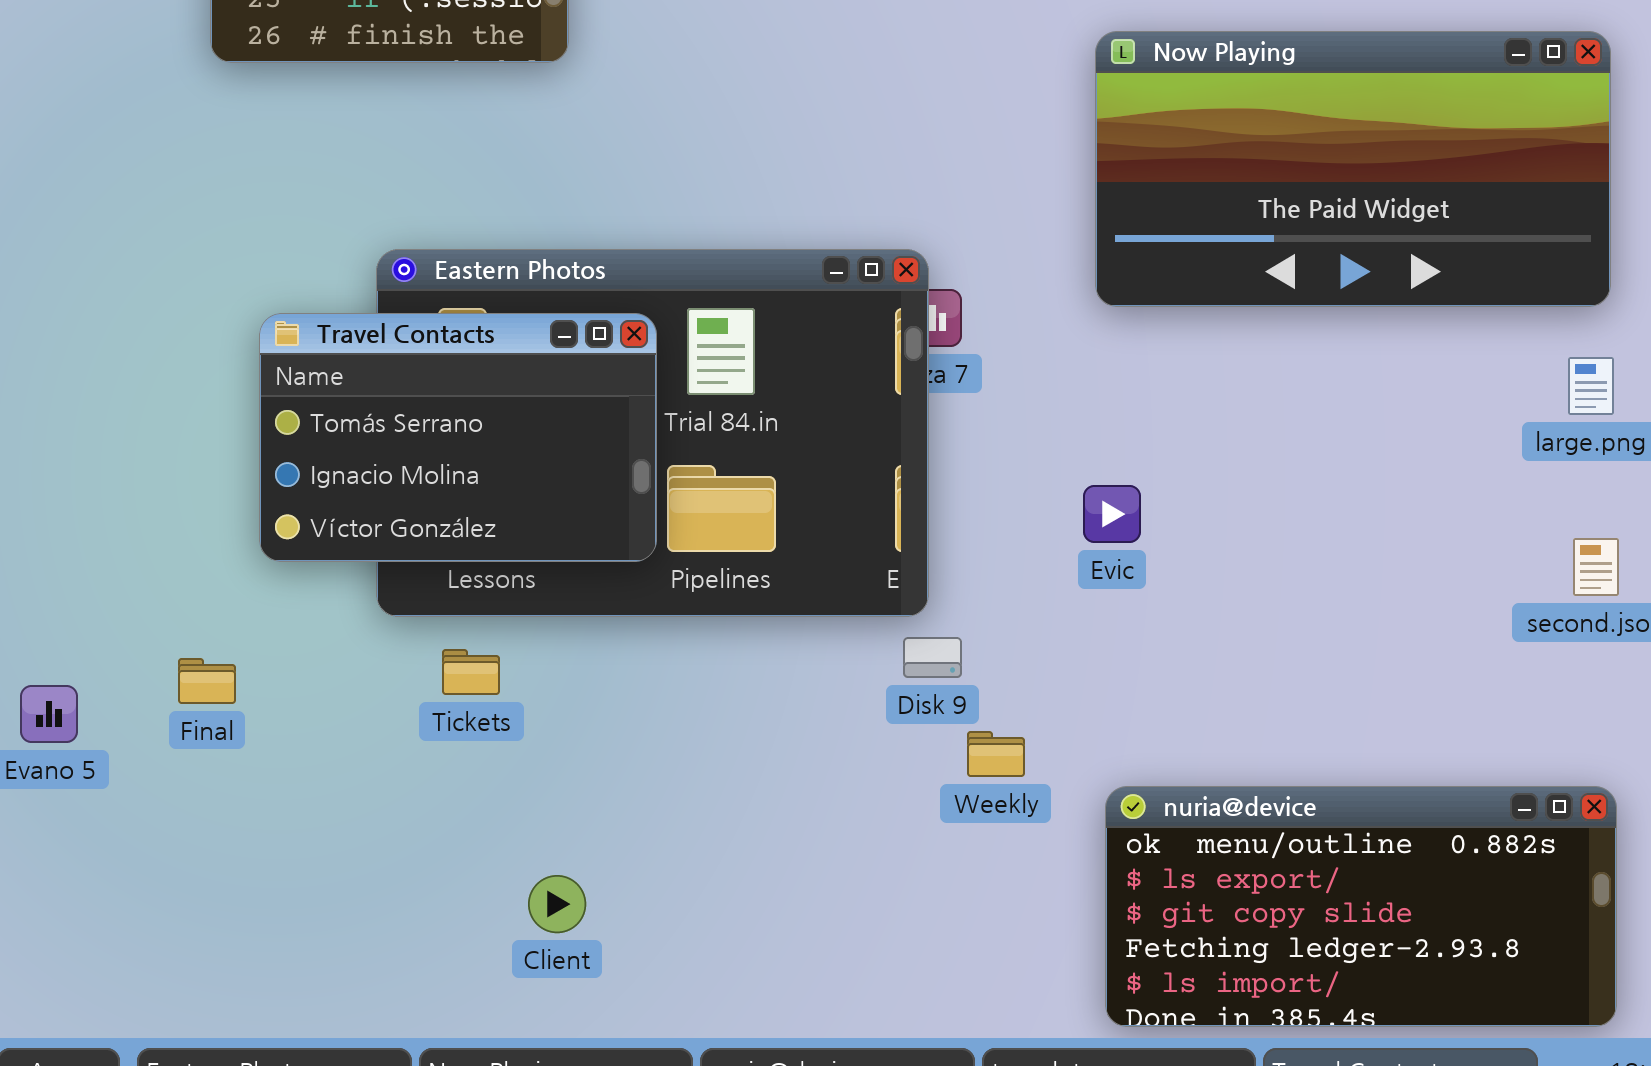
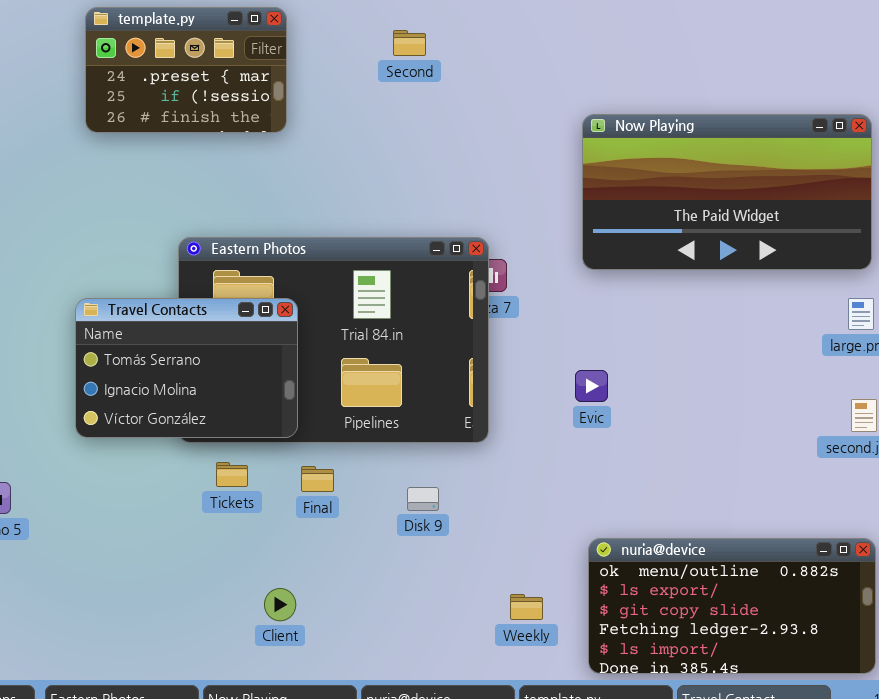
Travel Contacts: [259,313,657,562] -> [75,298,298,438], moved
Disk 9: [903,637,962,678] -> [407,487,439,511], moved
Final: [178,658,236,704] -> [301,466,334,492], moved
Weekly: [967,731,1025,777] -> [510,594,543,620], moved

